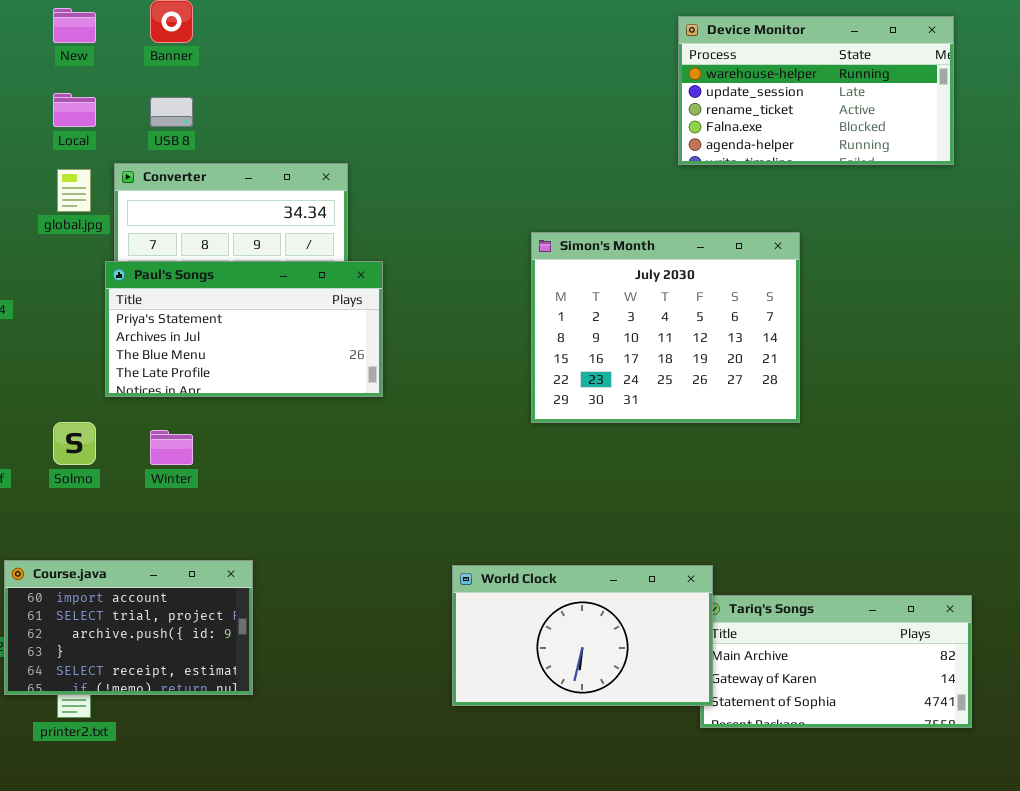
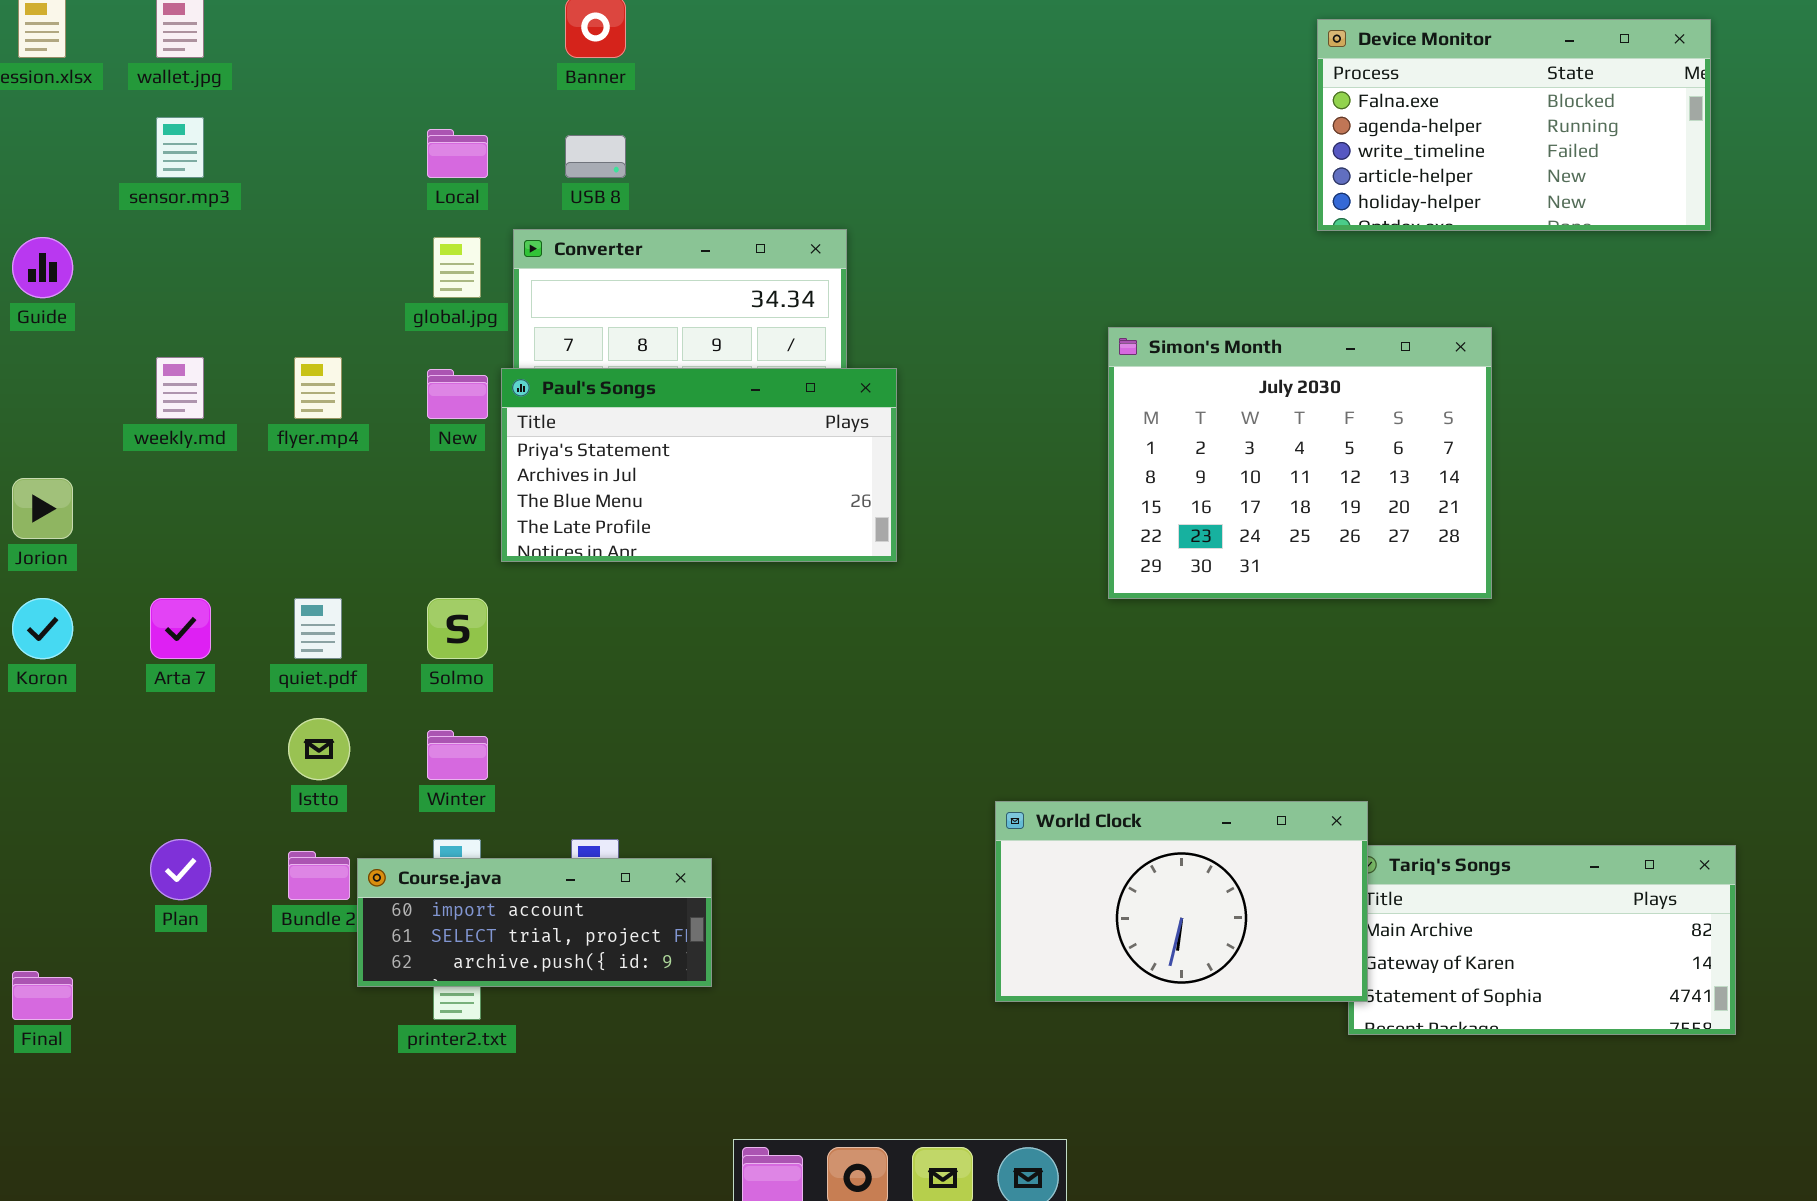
New: [53,8,96,43] -> [427,369,488,419], moved
Device Monitor: [678,16,954,165] -> [1317,19,1711,231], scrolled down 3 rows
Winter: [150,430,193,465] -> [427,730,488,780], moved
Course.java: [4,560,253,695] -> [357,858,712,987], resized

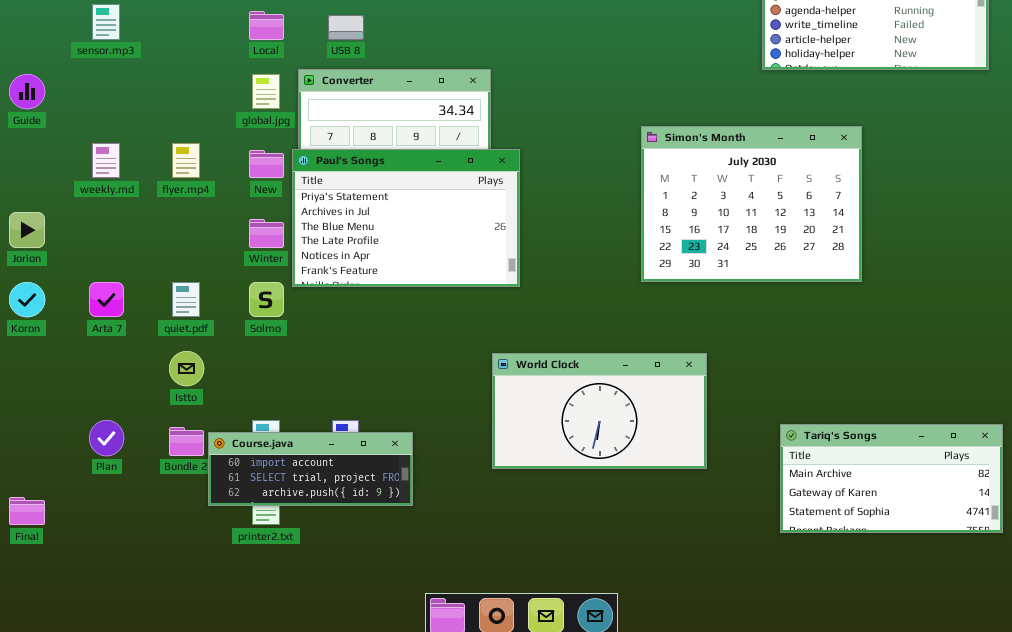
Paul's Songs: [501,368,897,562] -> [292,149,520,287], resized
Winter: [427,730,488,780] -> [249,219,284,248], moved
World Clock: [995,801,1368,1002] -> [492,353,707,469], moved

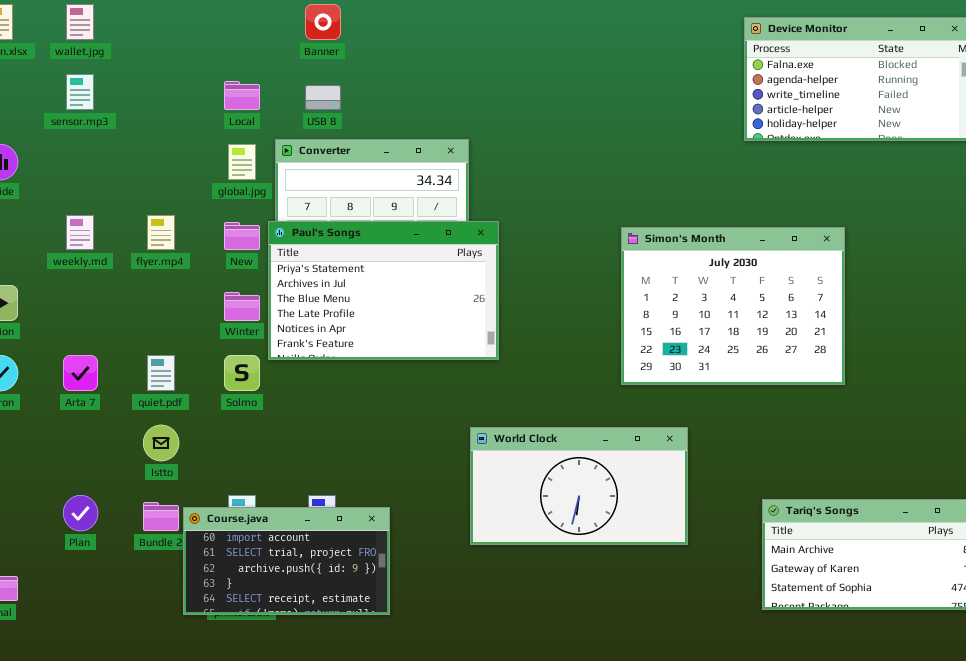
Simon's Month: [641,126,862,282] -> [621,227,845,385], moved
Course.java: [208,432,413,506] -> [183,507,390,615], resized

